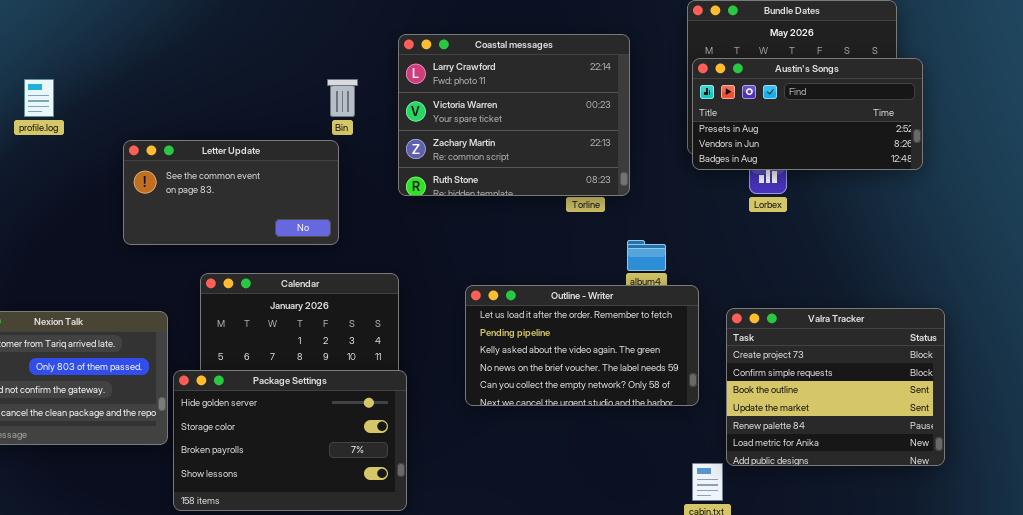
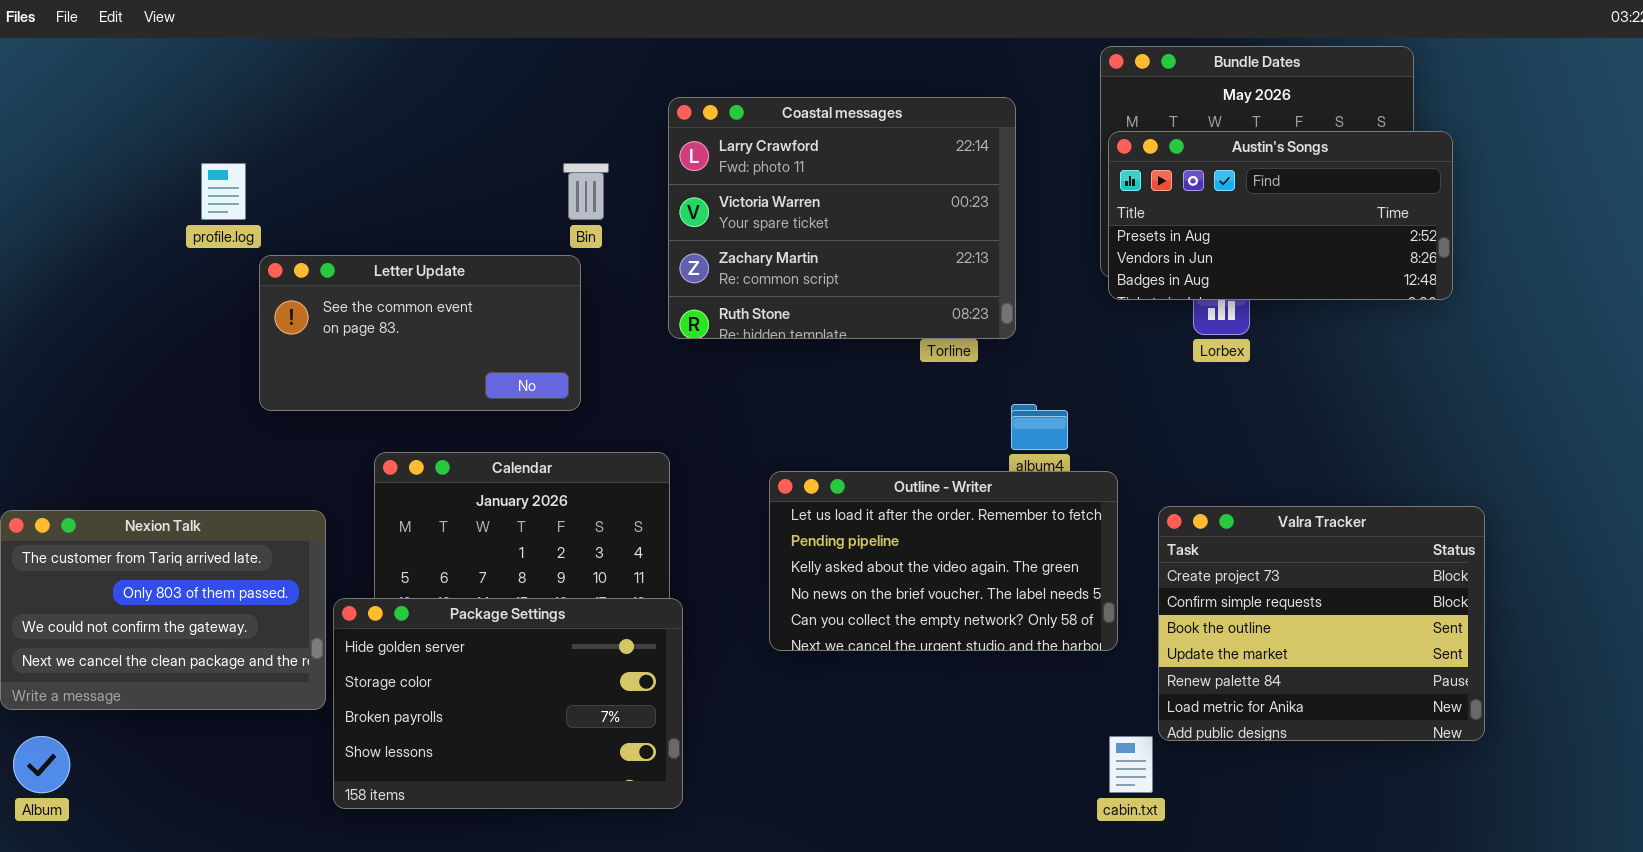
profile.log: [24,79,54,117] -> [201,163,246,220], moved

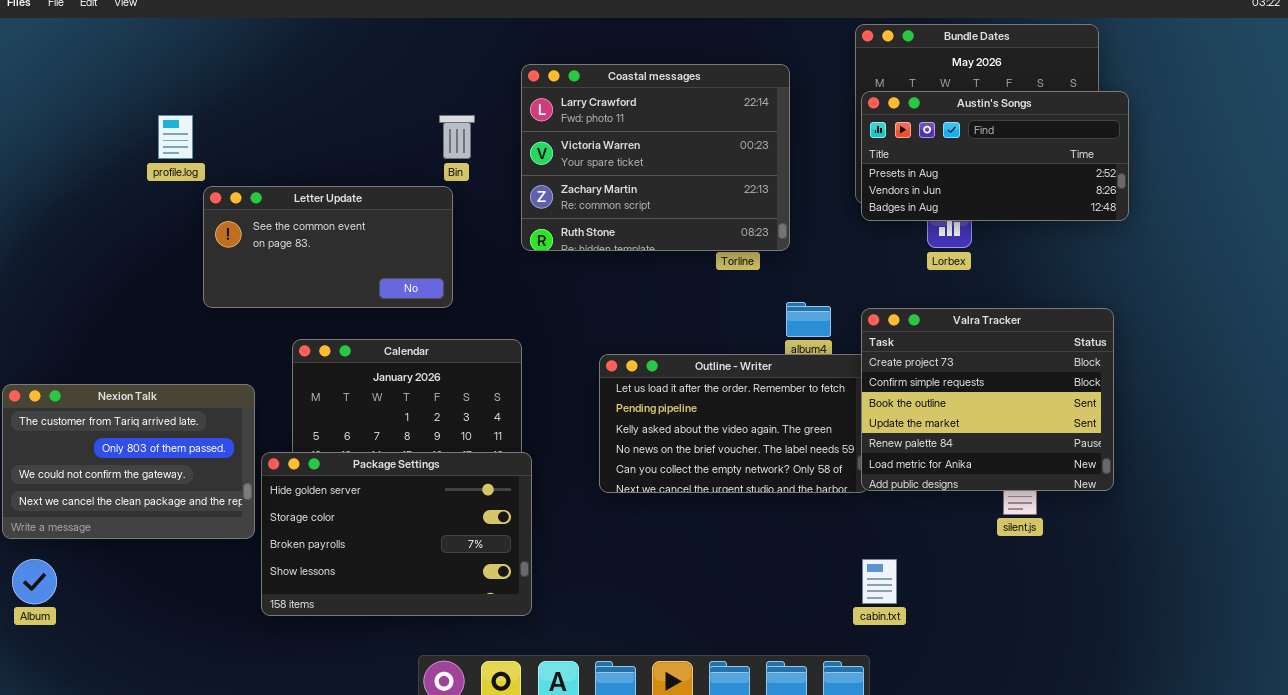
Valra Tracker: [1158,506,1485,741] -> [861,308,1114,491], moved

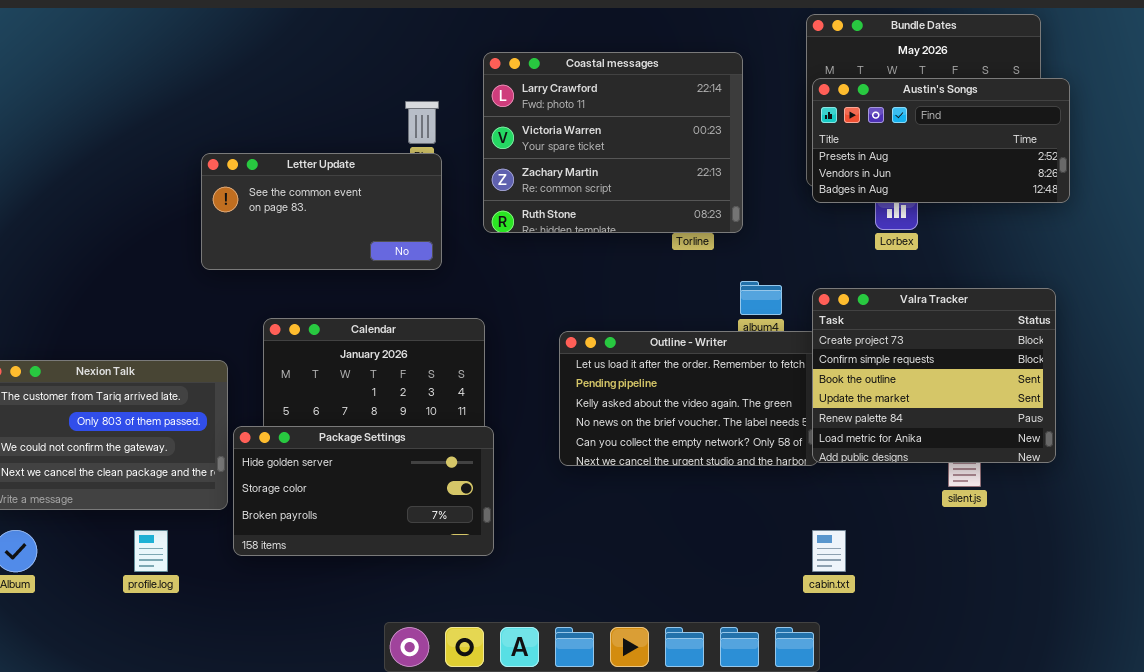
profile.log: [158,115,193,159] -> [134,530,168,572], moved
Letter Update: [203,186,453,308] -> [201,153,442,270], moved
Package Settings: [261,452,532,616] -> [233,426,494,556], resized

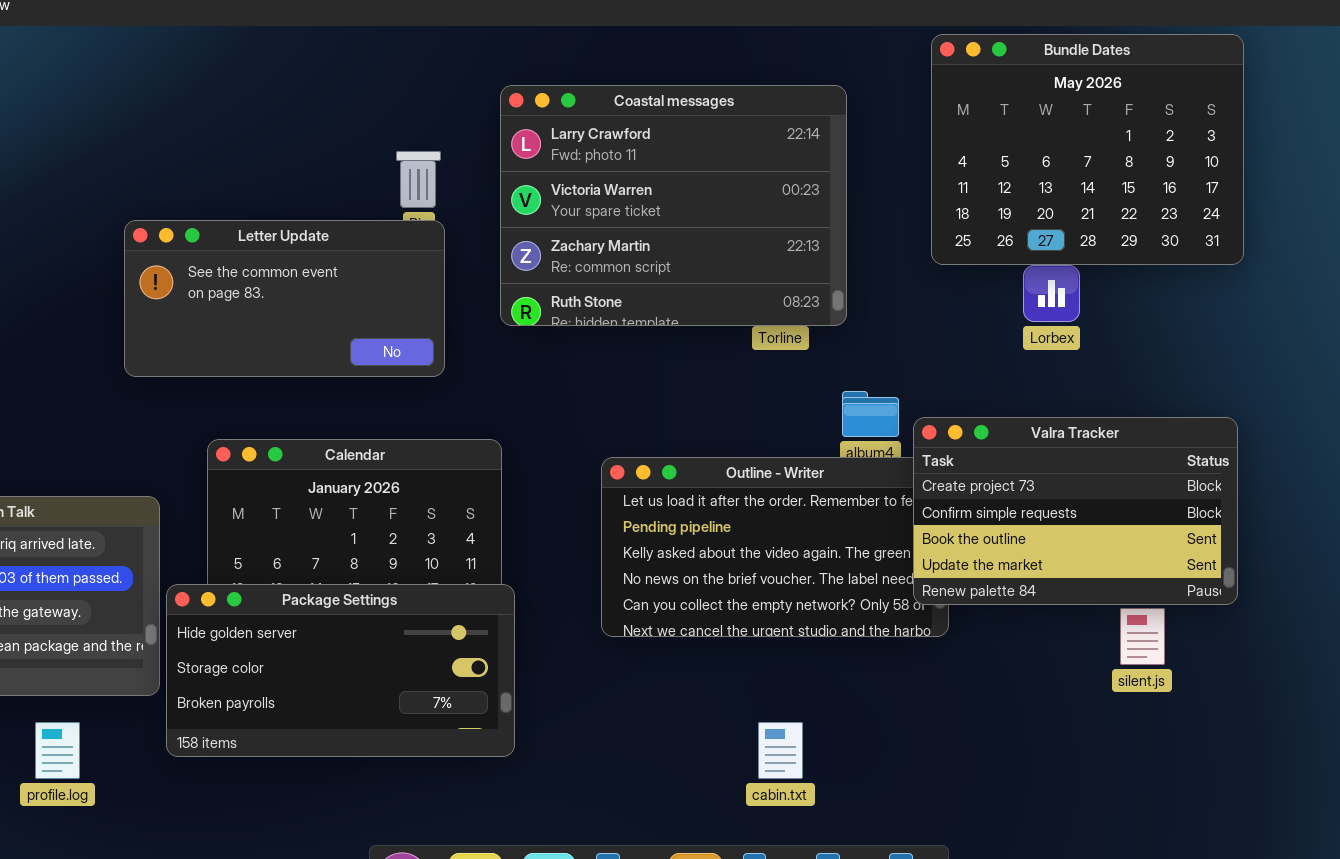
Austin's Songs: [812,78,1070,203] -> none, closed
Valra Tracker: [812,288,1056,463] -> [913,417,1238,605], moved, resized
cabin.txt: [812,530,846,572] -> [758,722,803,779], moved

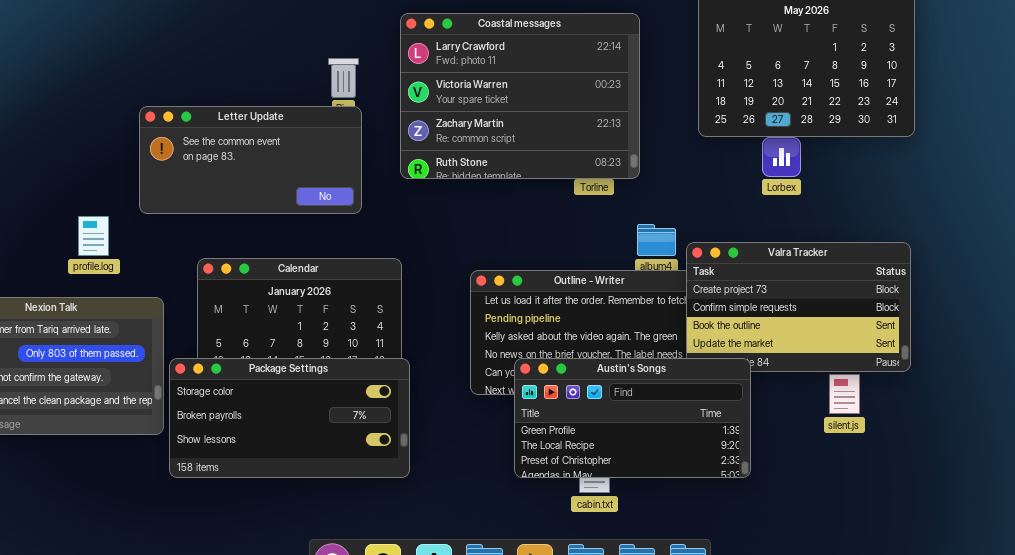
Package Settings: [166,584,515,757] -> [169,358,410,478], scrolled down 1 row
Austin's Songs: none -> [514,358,751,478], opened
profile.log: [35,722,80,779] -> [78,216,109,256], moved

